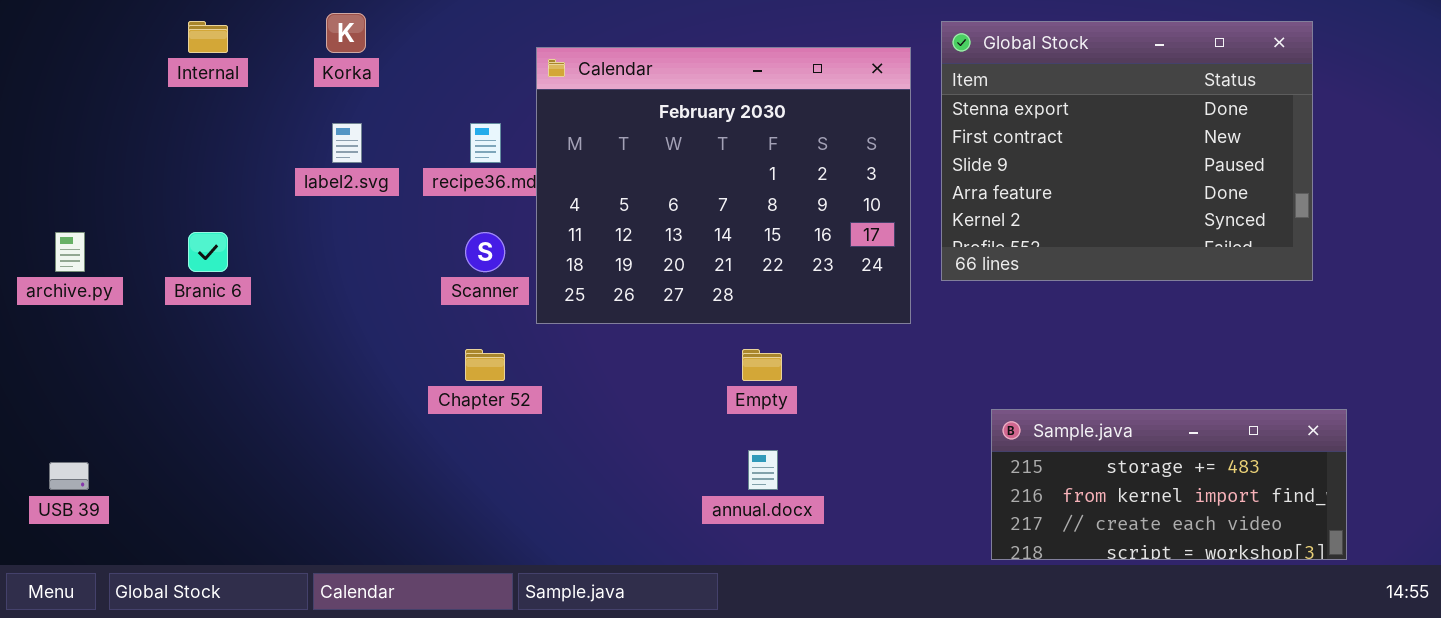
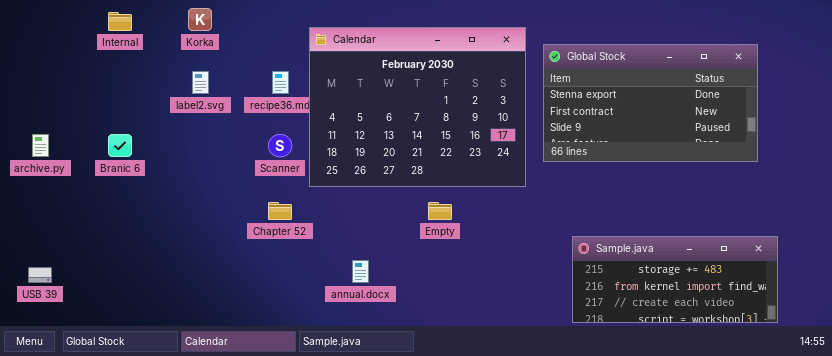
Global Stock: [941,21,1313,281] -> [543,44,758,162], resized
annual.docx: [748,450,778,490] -> [352,260,369,283], moved

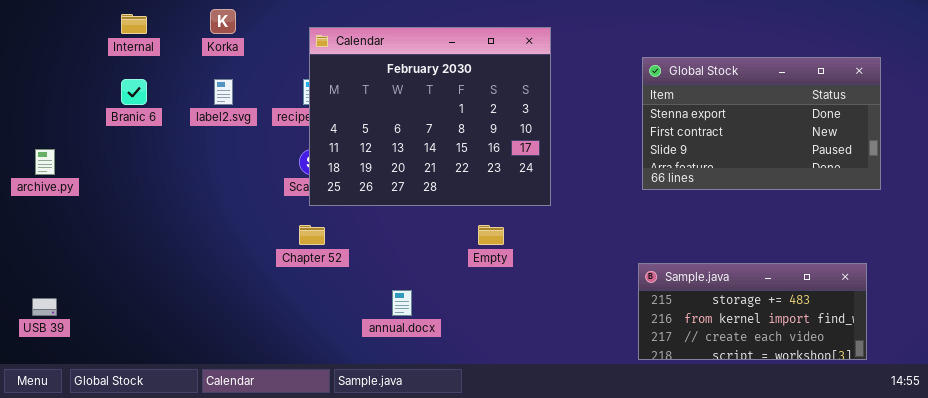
Calendar: [309,27,526,187] -> [309,27,551,206], moved
Global Stock: [543,44,758,162] -> [642,57,881,190], moved
Branic 6: [108,134,132,157] -> [121,79,147,105], moved

